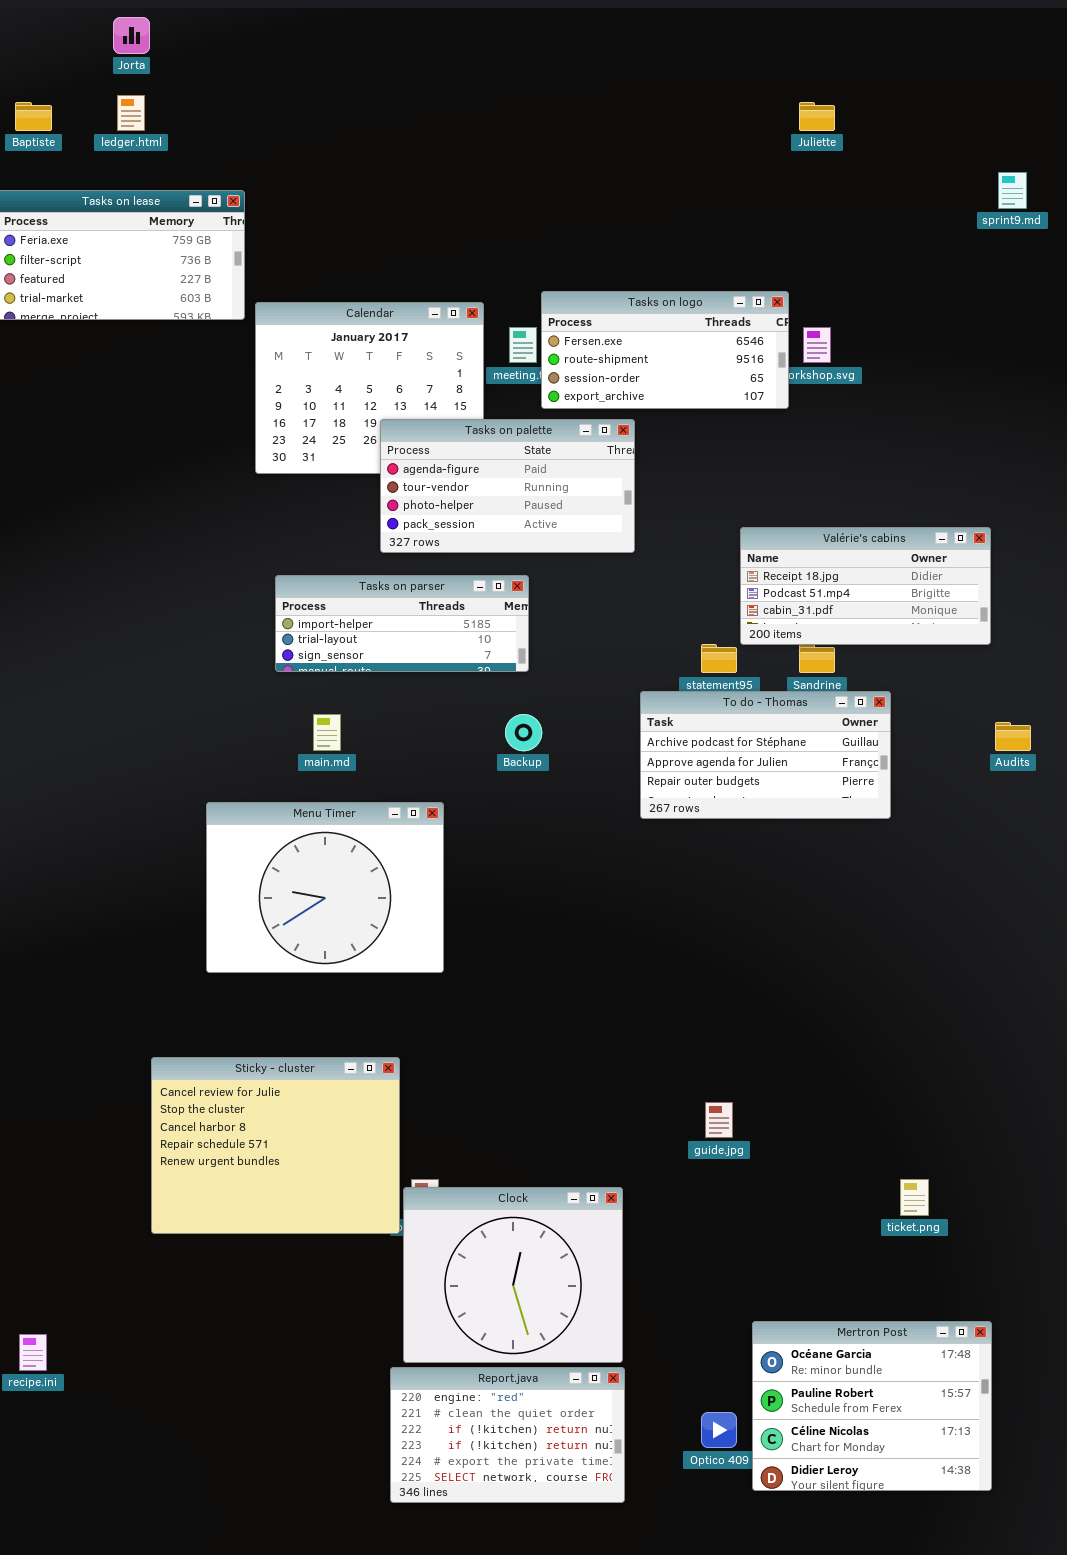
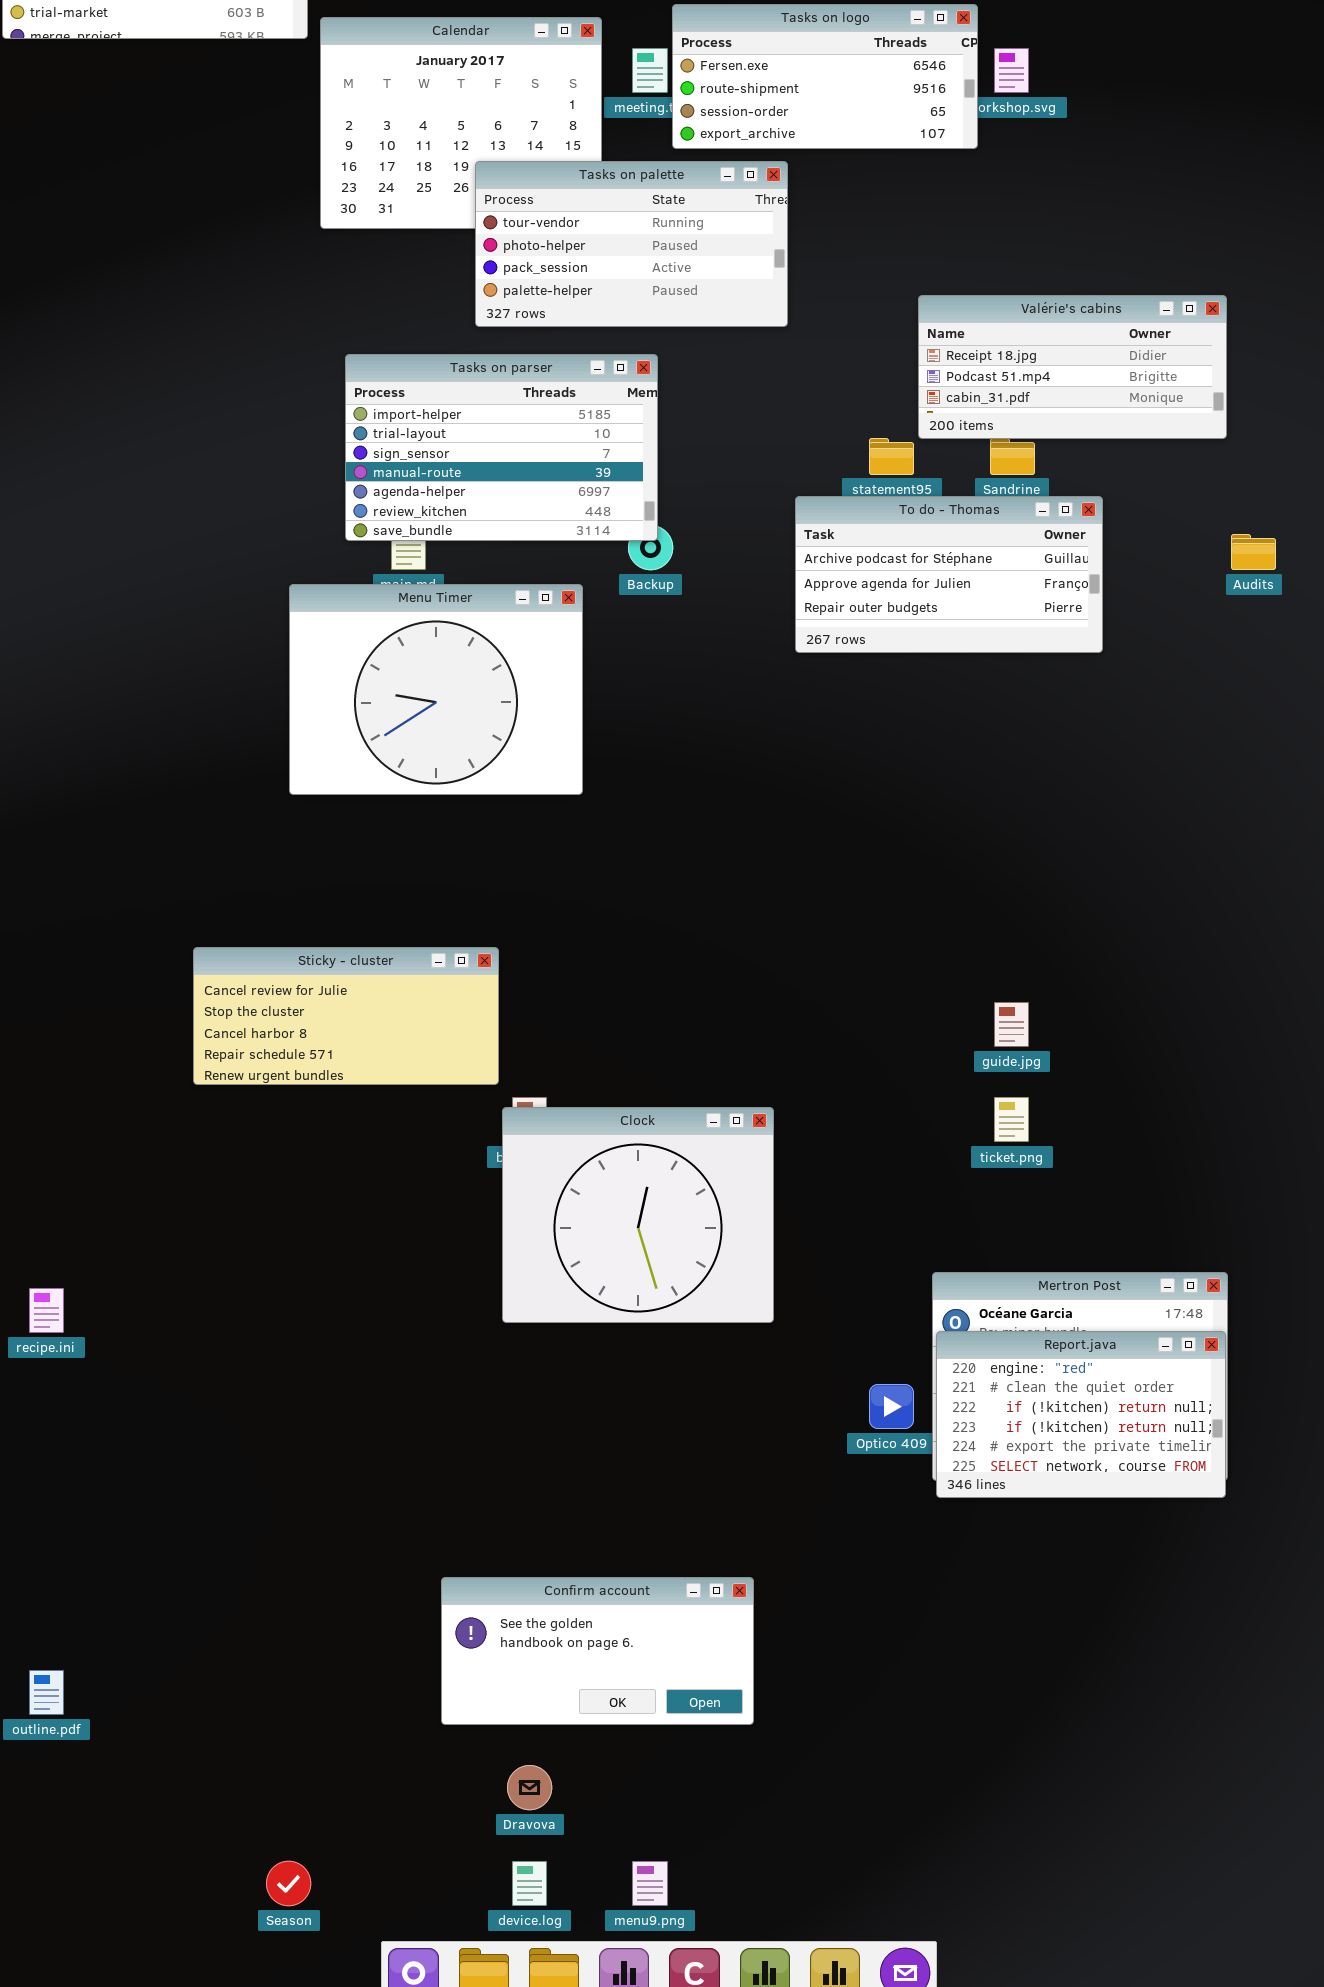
Tasks on palette: [380,419,635,553] -> [475,161,788,327], scrolled down 1 row
Tasks on parser: [275,575,529,672] -> [345,354,658,541], resized
Menu Timer: [206,802,444,973] -> [289,584,583,795], moved
Sticky - cluster: [151,1057,400,1234] -> [193,947,499,1085], resized
guide.jpg: [705,1102,733,1138] -> [994,1002,1029,1047], moved
ticket.png: [900,1179,929,1216] -> [994,1097,1029,1142], moved
Report.java: [390,1367,625,1503] -> [936,1331,1226,1498], moved

